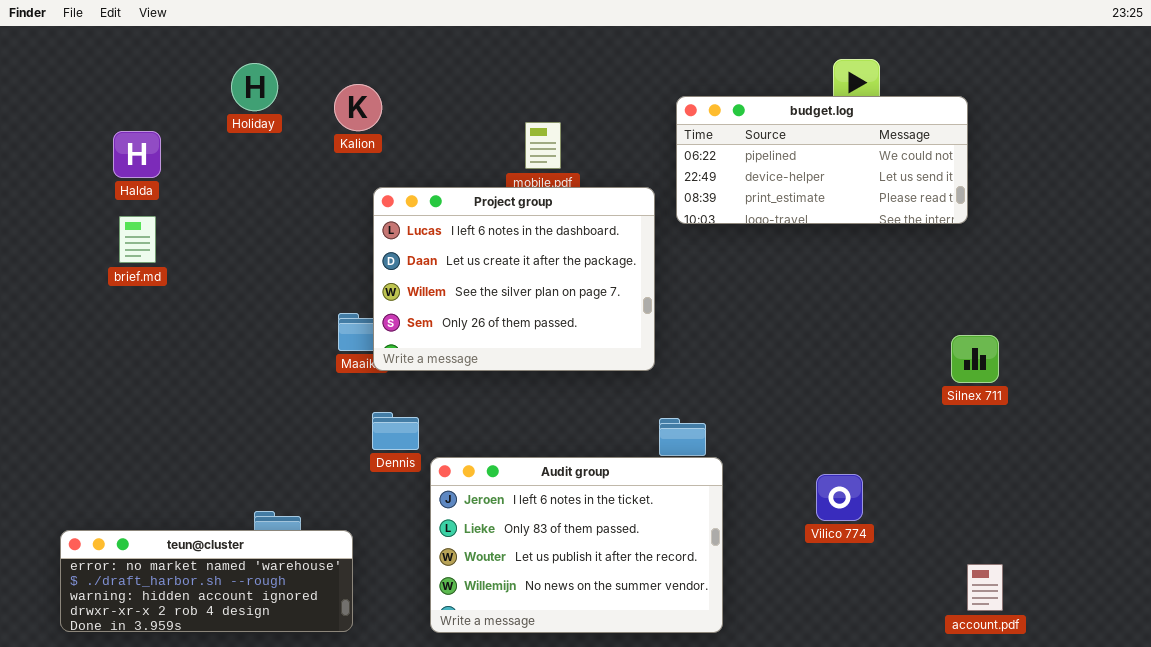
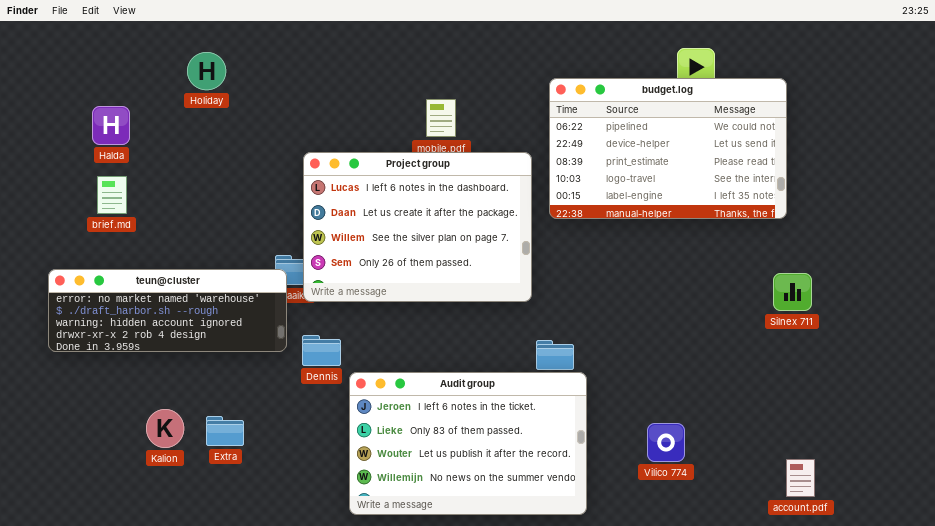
Kalion: [334,84,382,131] -> [146,409,184,448], moved
budget.log: [676,96,968,224] -> [549,78,787,219], resized
Vilico 774: [816,474,863,521] -> [647,423,685,462], moved
teun@cluster: [60,530,353,632] -> [48,269,287,352], moved

